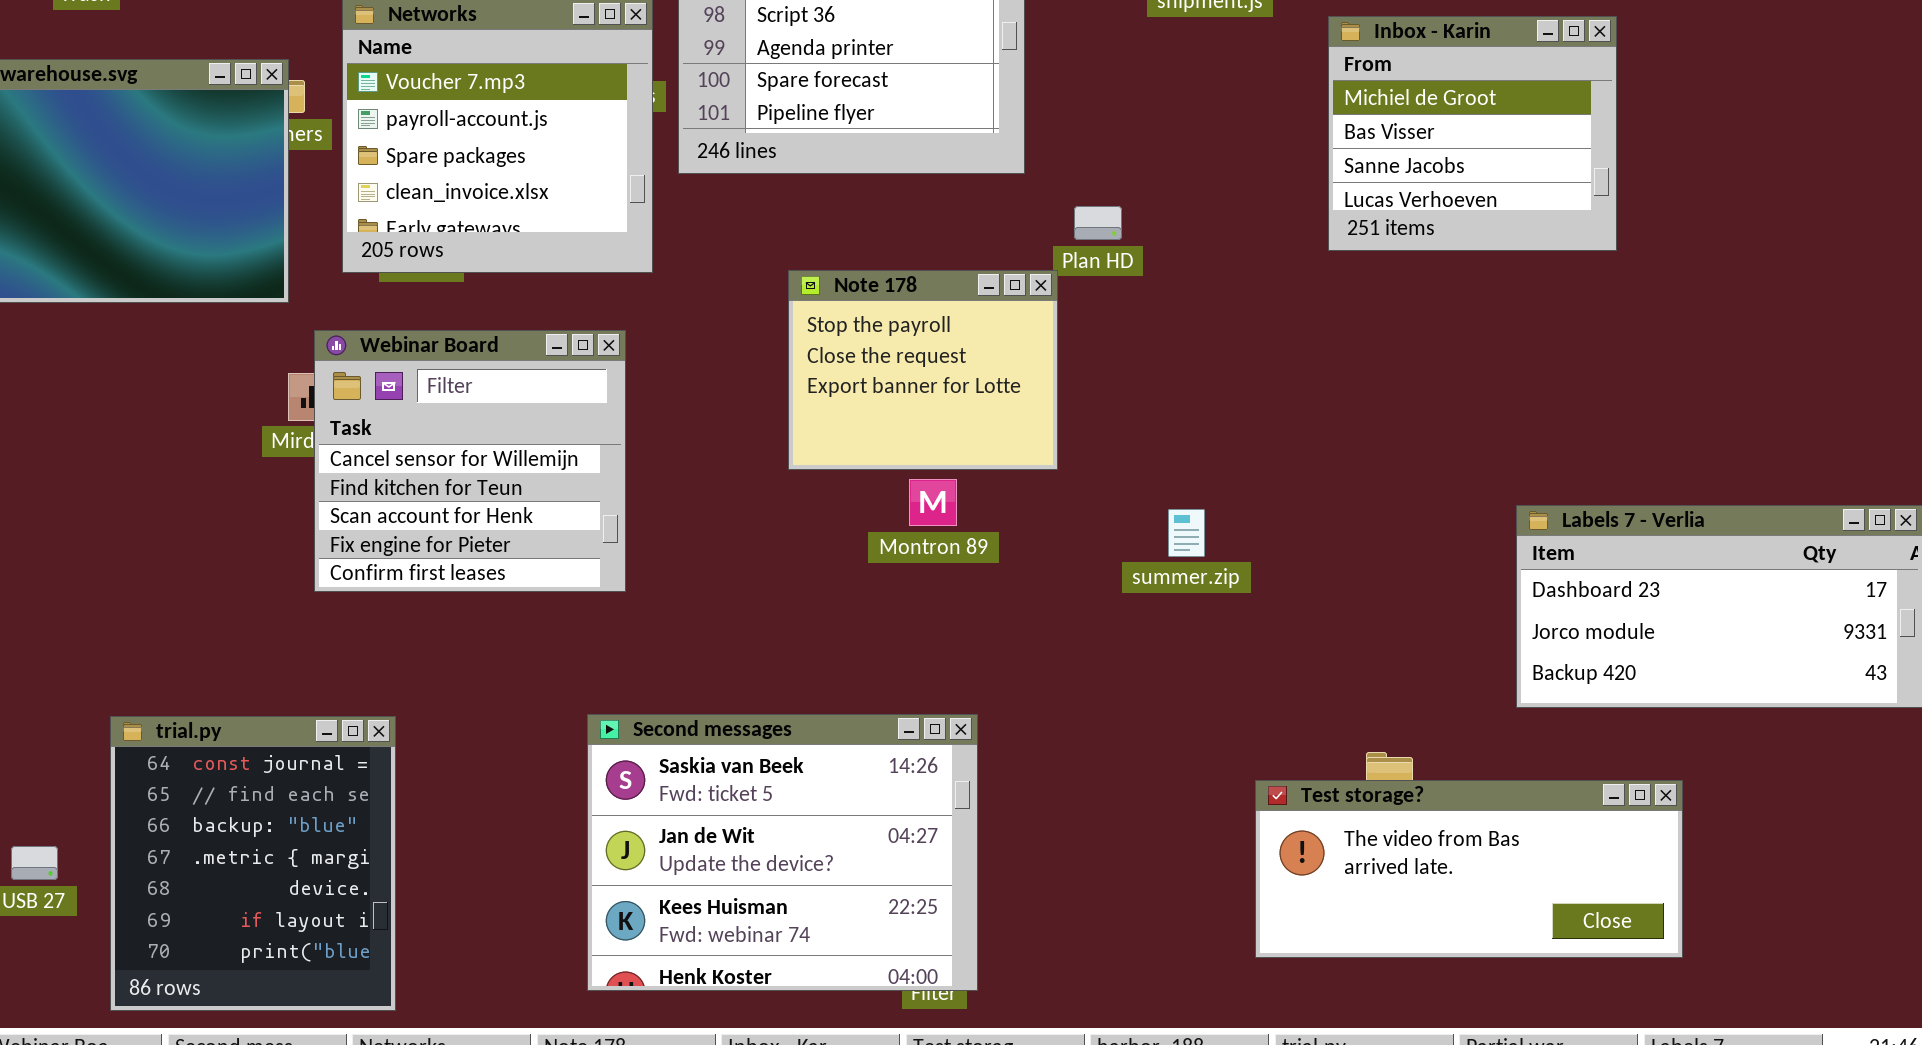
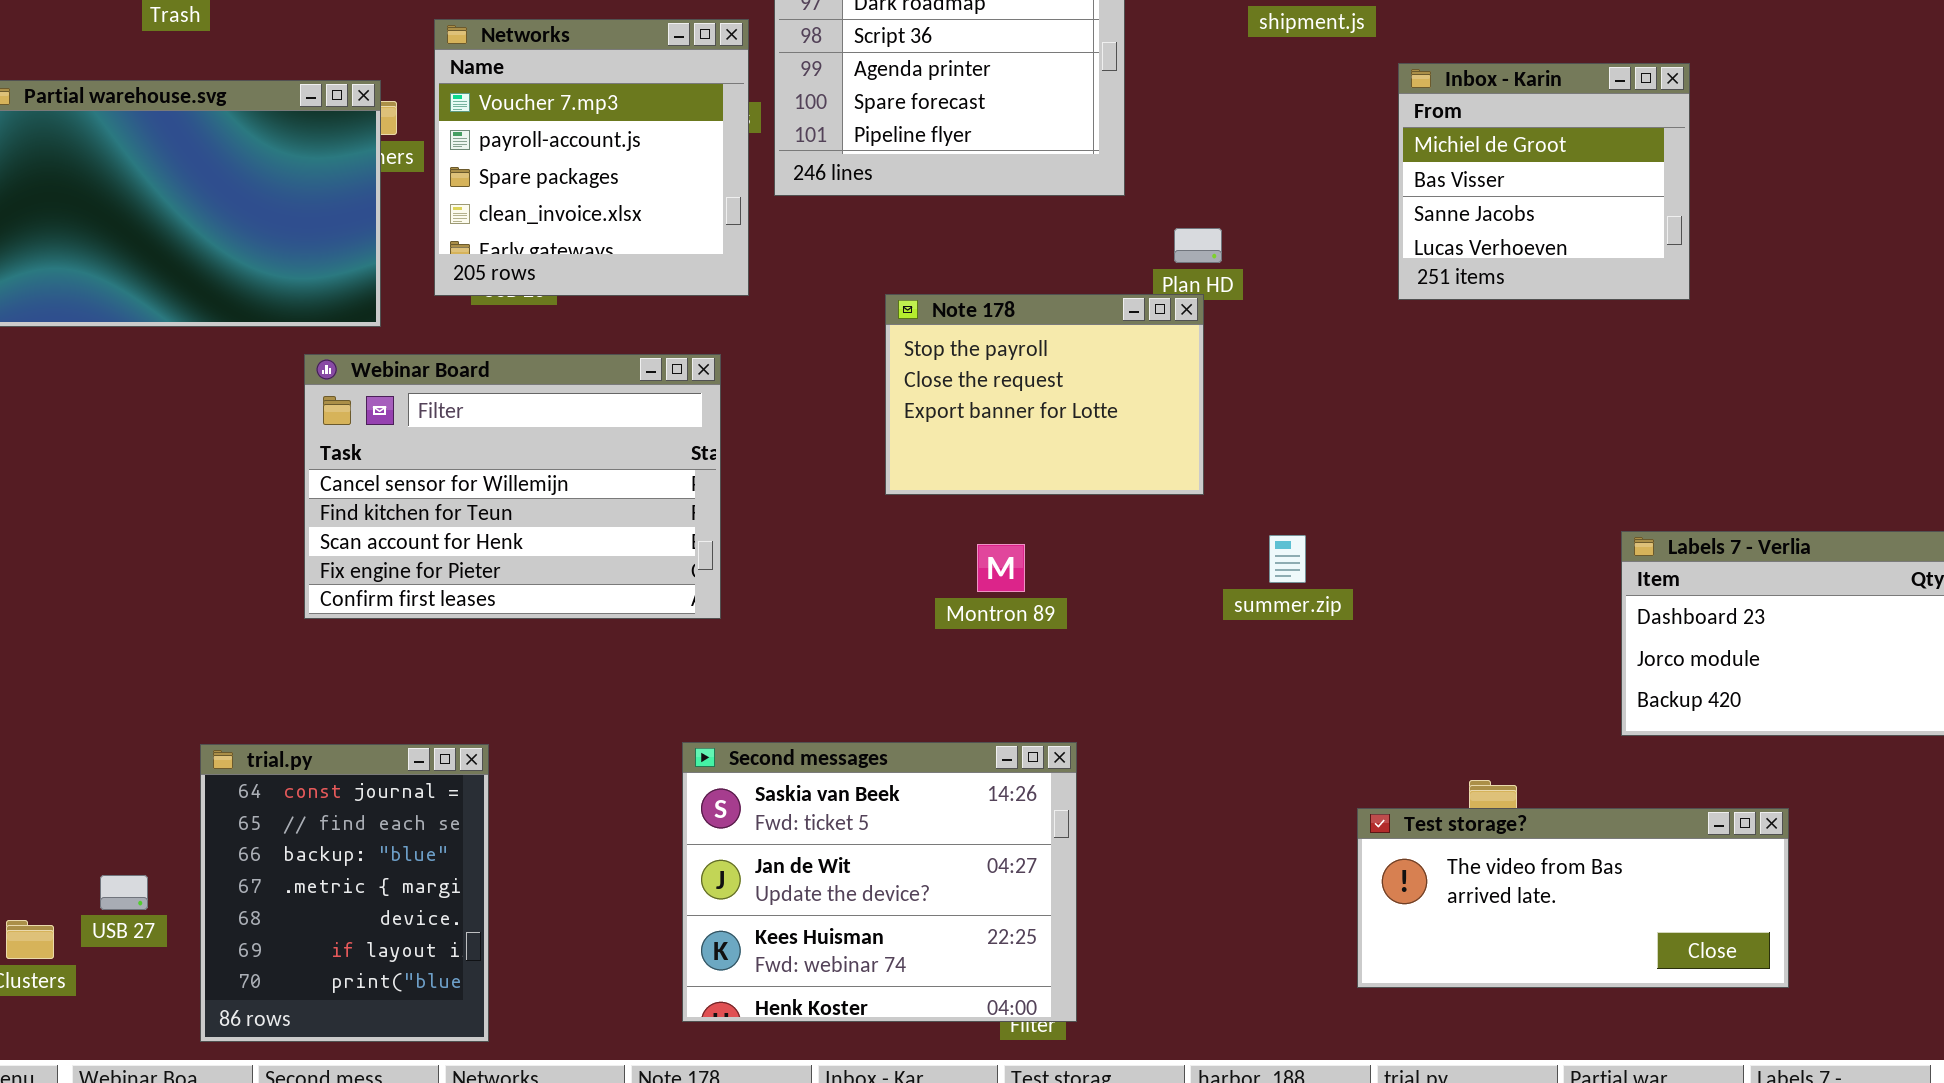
Inbox - Karin: [1328,16,1617,251] -> [1398,63,1690,300], moved
Note 178: [788,270,1058,470] -> [885,294,1204,495], resized
Webinar Board: [314,330,626,592] -> [304,354,721,619], resized
Montron 89: [909,479,957,526] -> [977,544,1025,592], moved

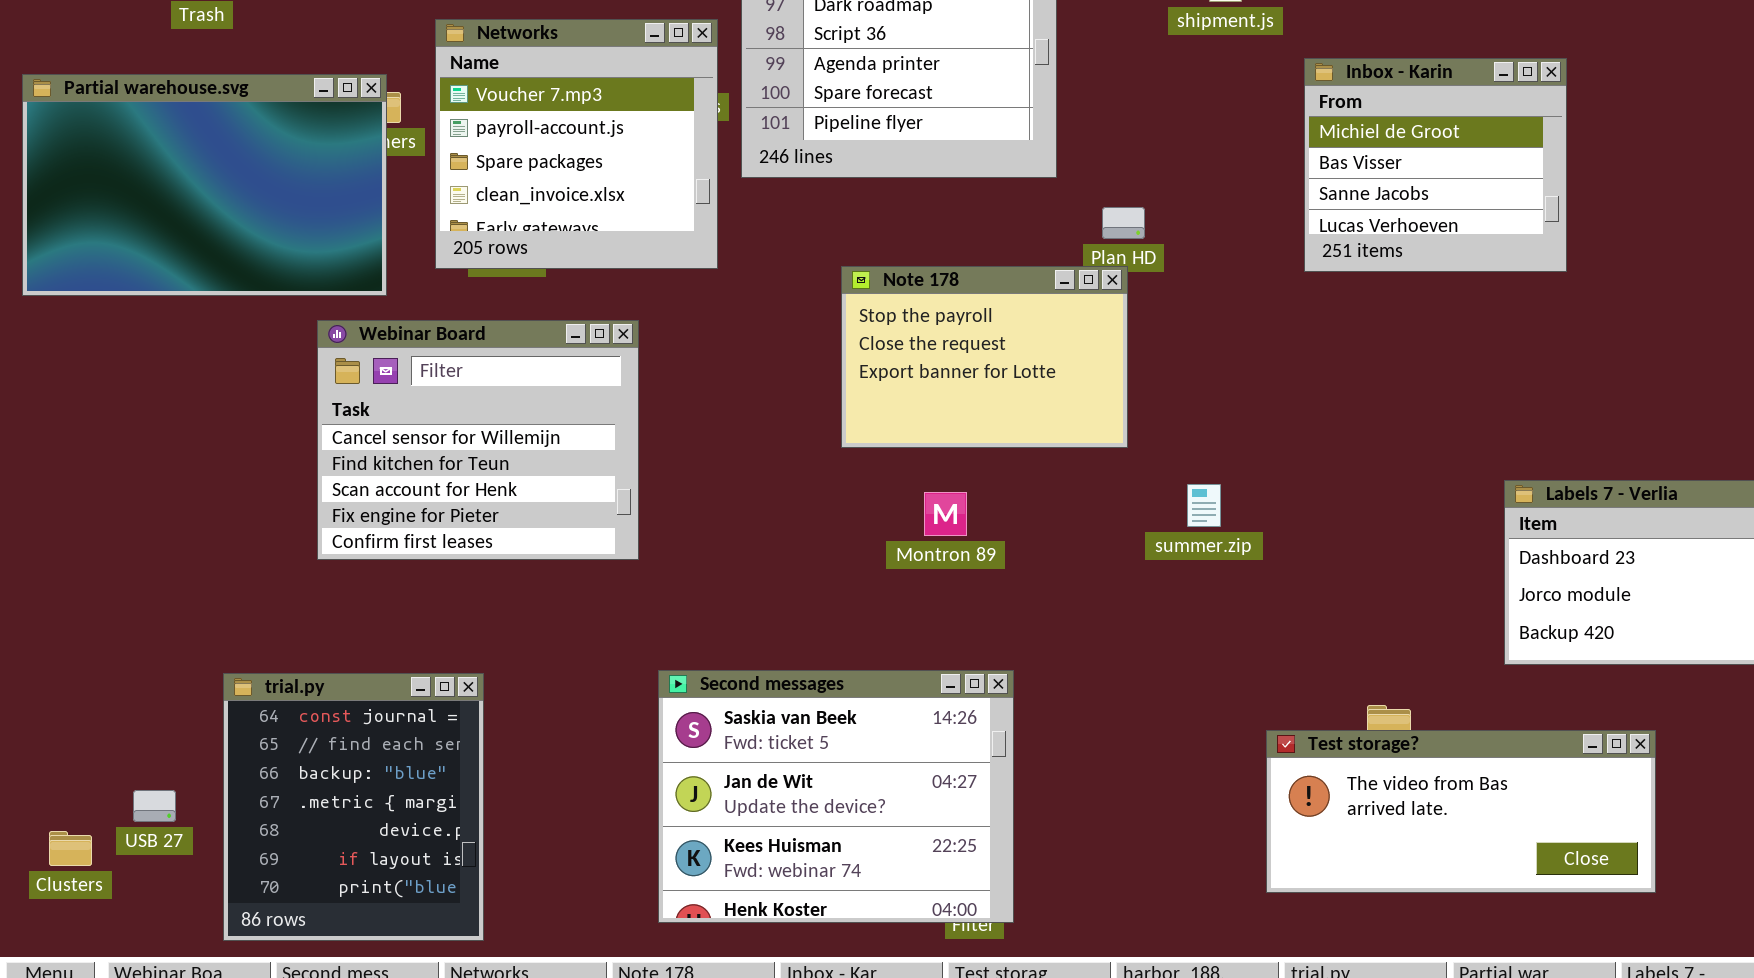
Webinar Board: [304,354,721,619] -> [317,320,639,560], resized

